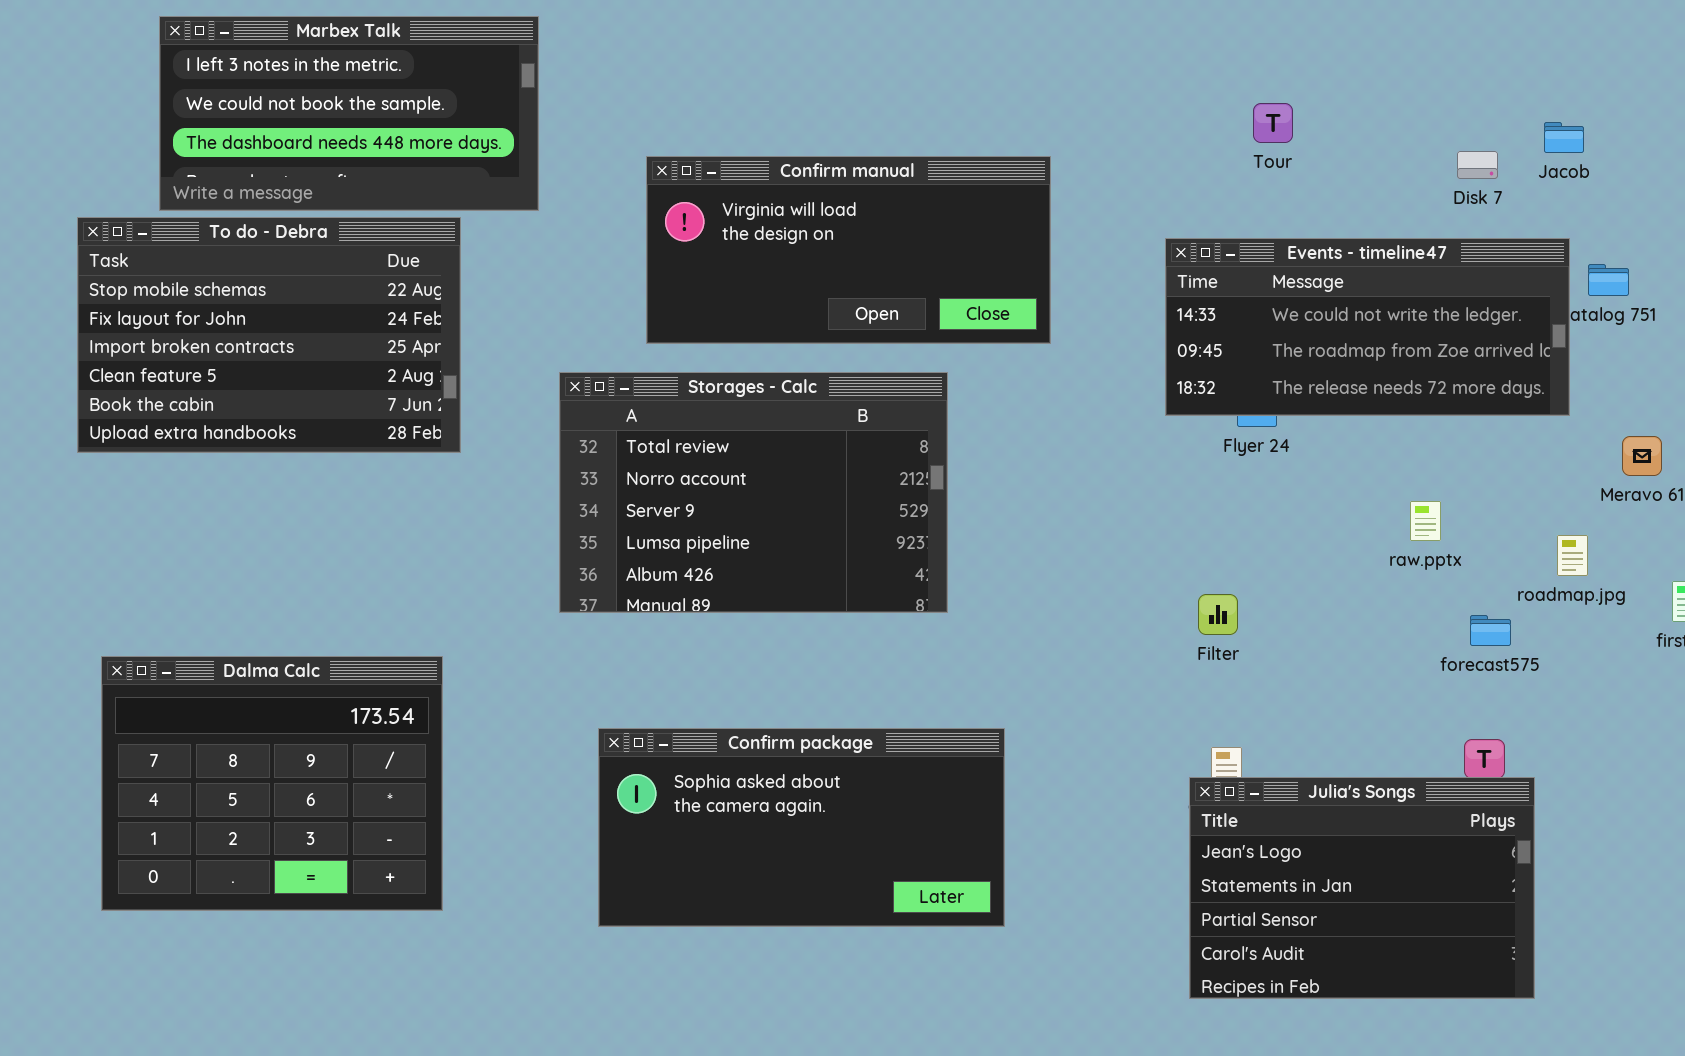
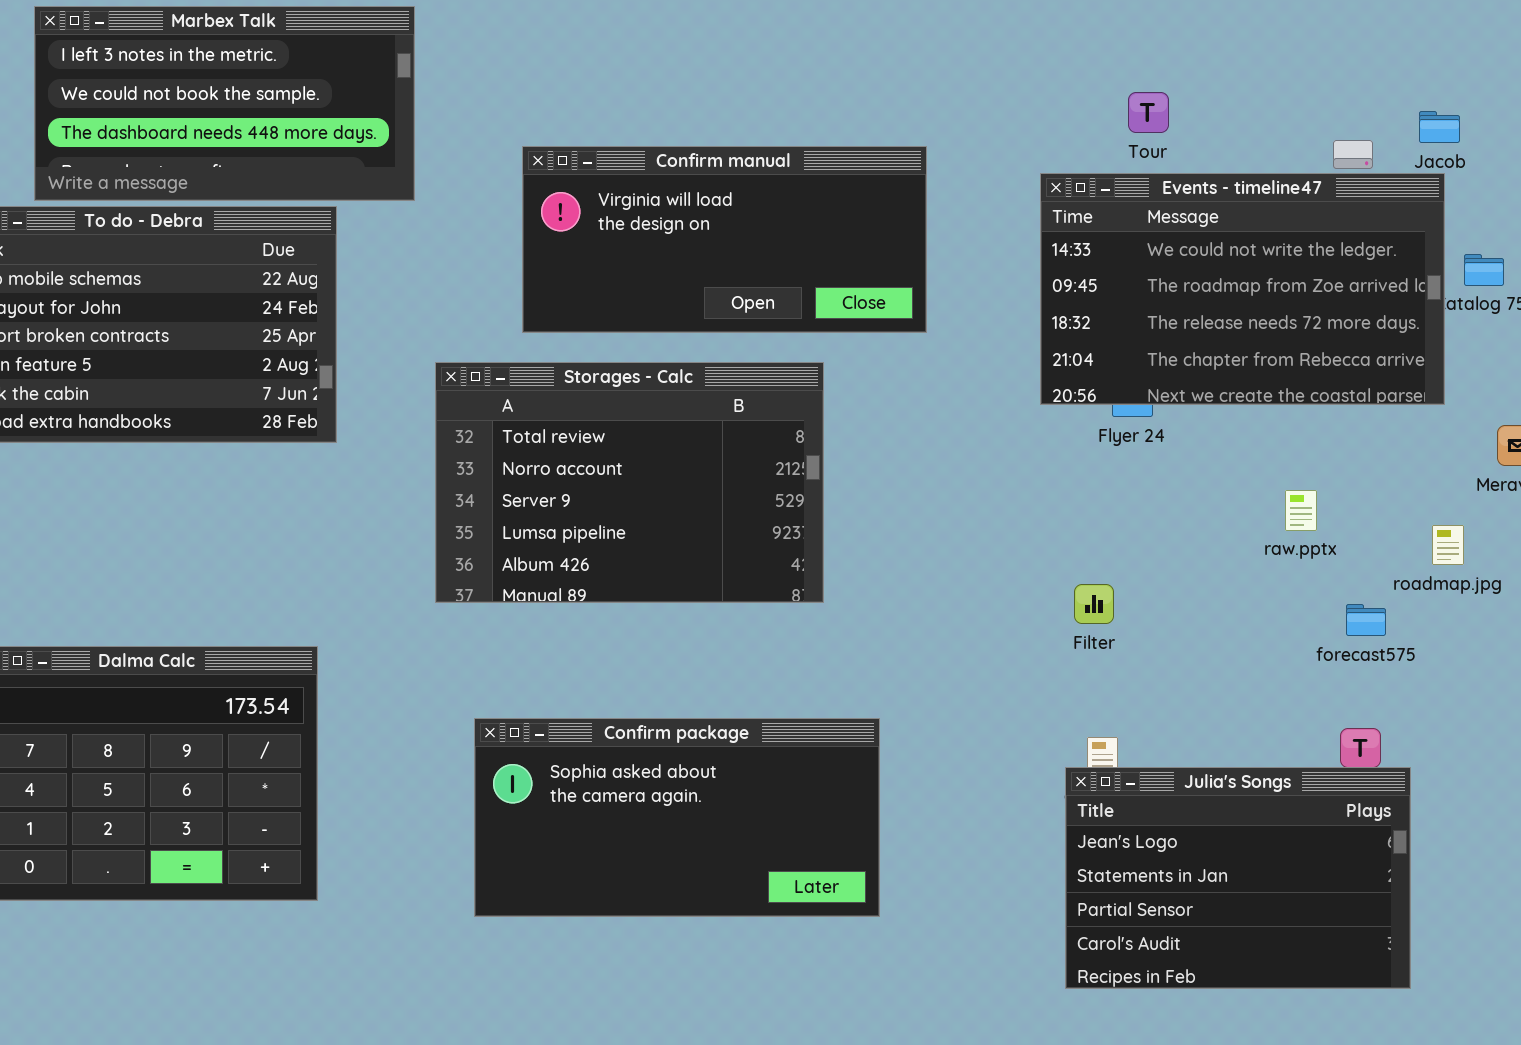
Events - timeline47: [1165,238,1570,416] -> [1040,173,1445,405], resized

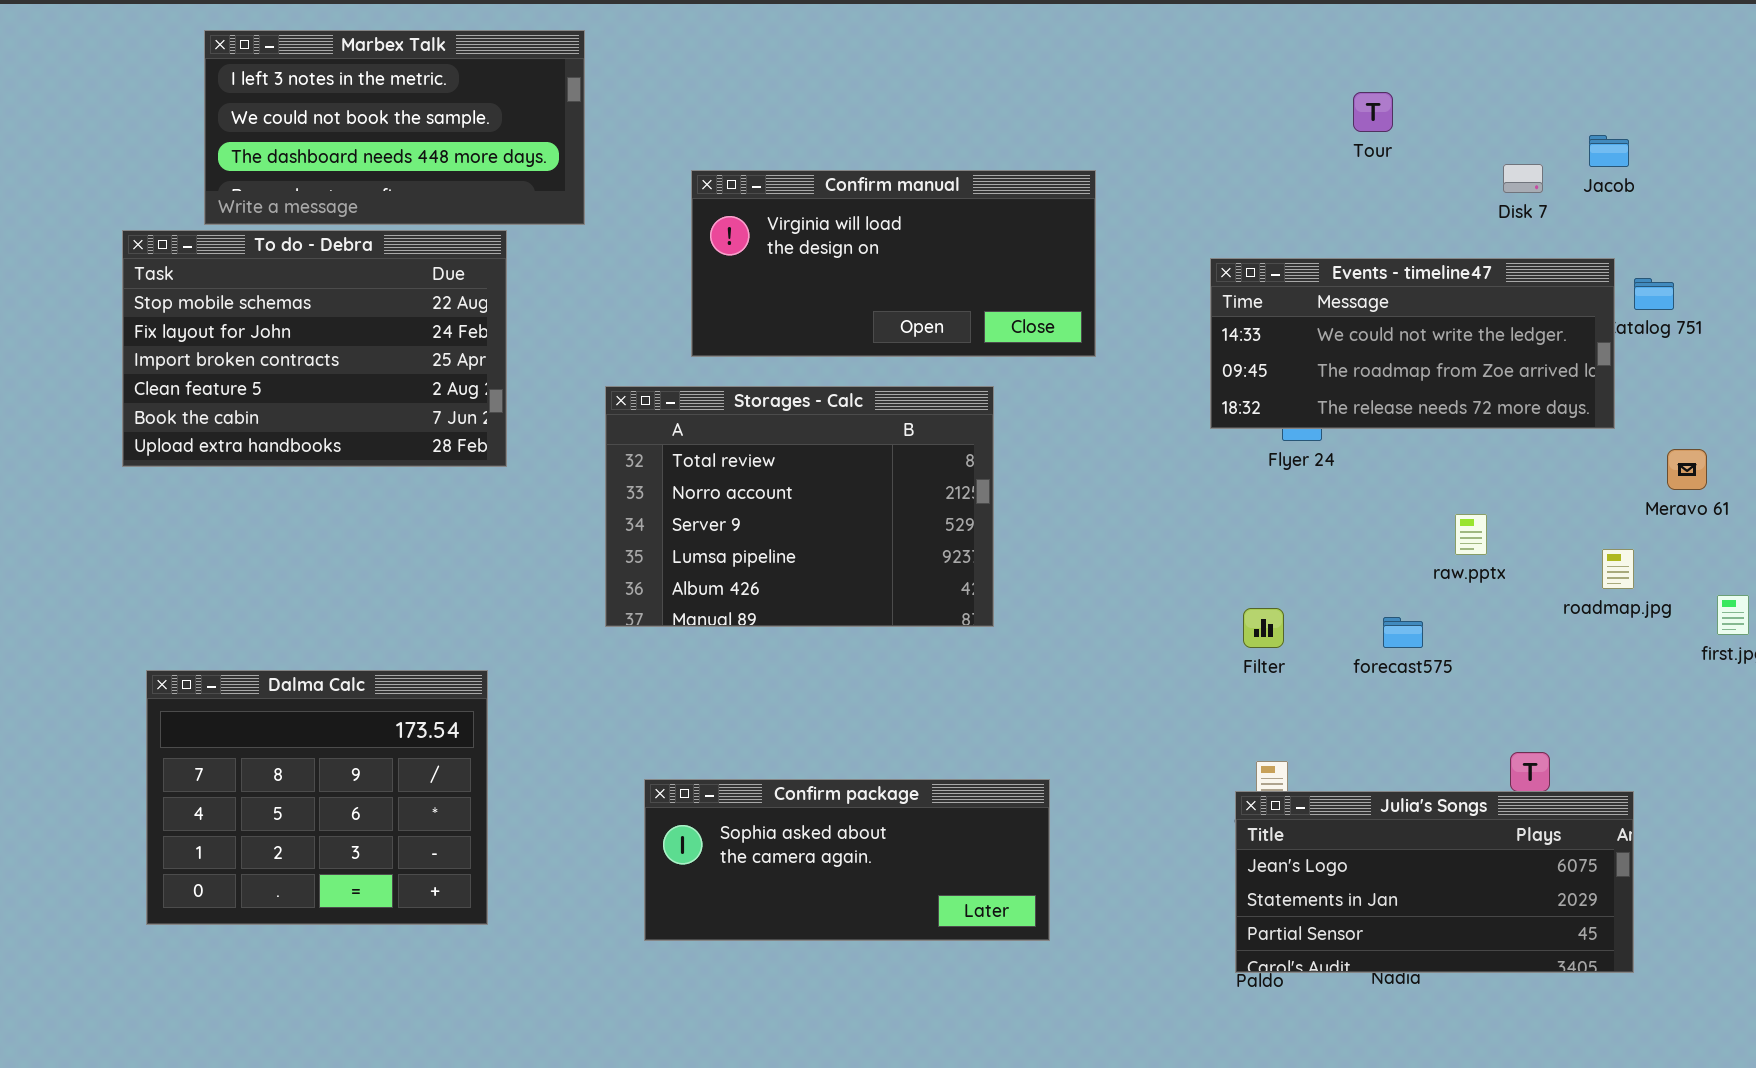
Tour: [1128,92,1169,133] -> [1353,92,1393,132], moved
Events - timeline47: [1040,173,1445,405] -> [1210,258,1615,429], resized
forecast575: [1346,604,1386,636] -> [1383,617,1423,648], moved
Confirm package: [474,718,880,917] -> [644,779,1050,941], resized
Julia's Songs: [1065,767,1411,989] -> [1235,791,1634,973], resized

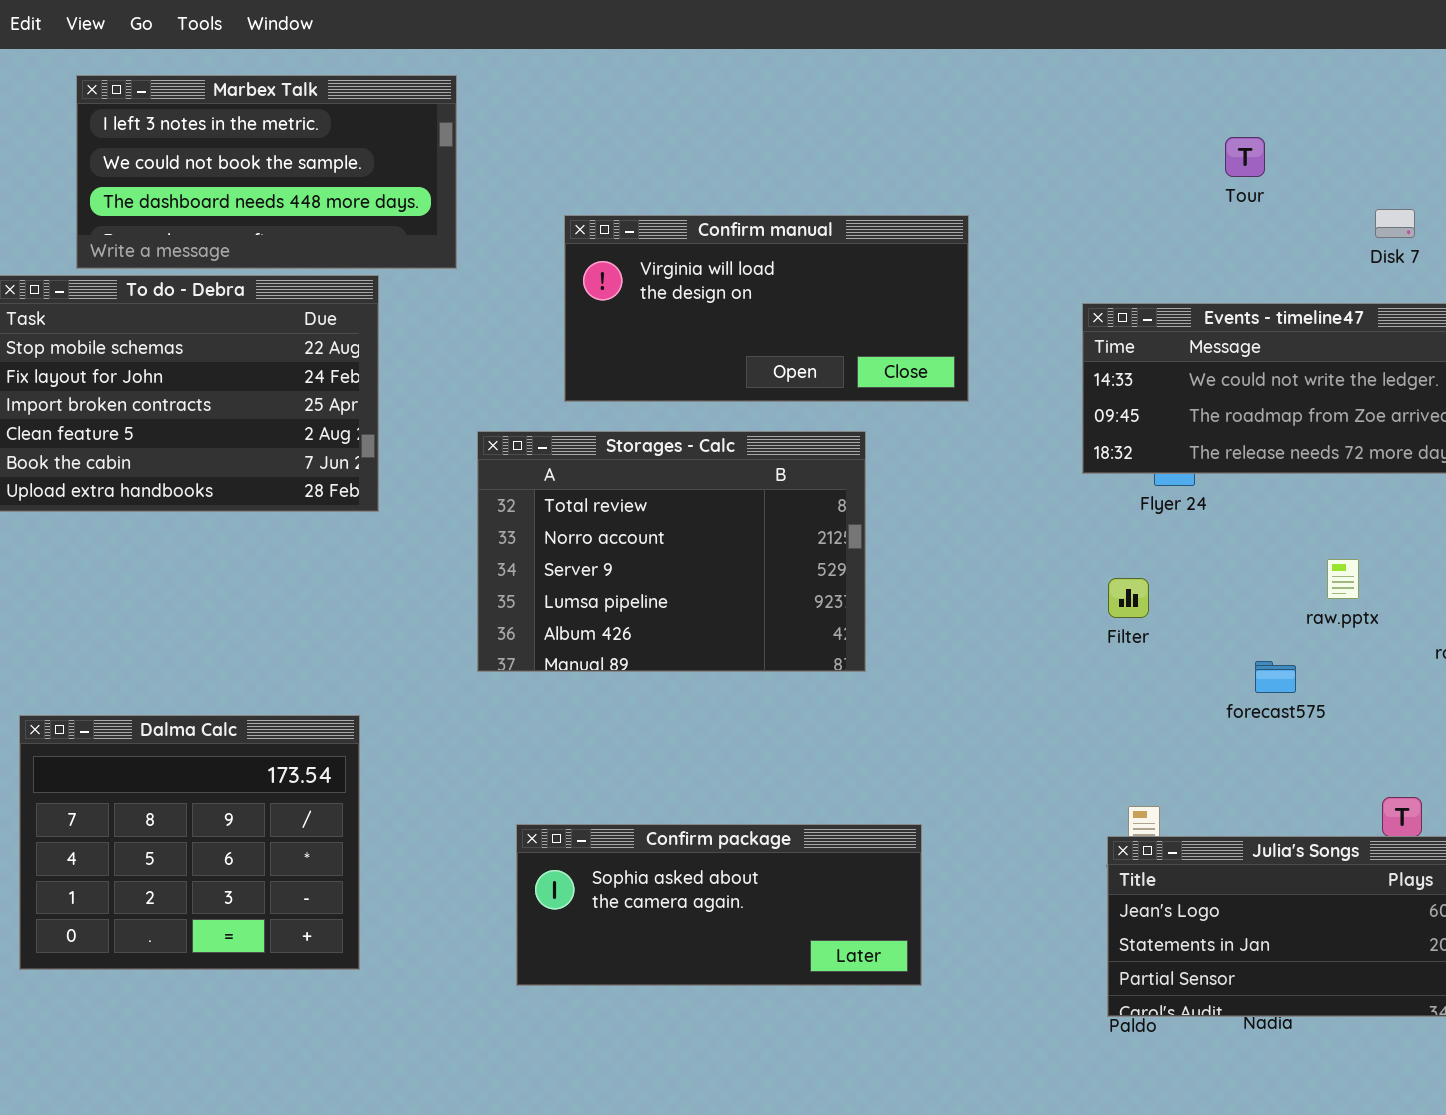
Filter: [1243,608,1284,648] -> [1108,578,1149,618], moved

